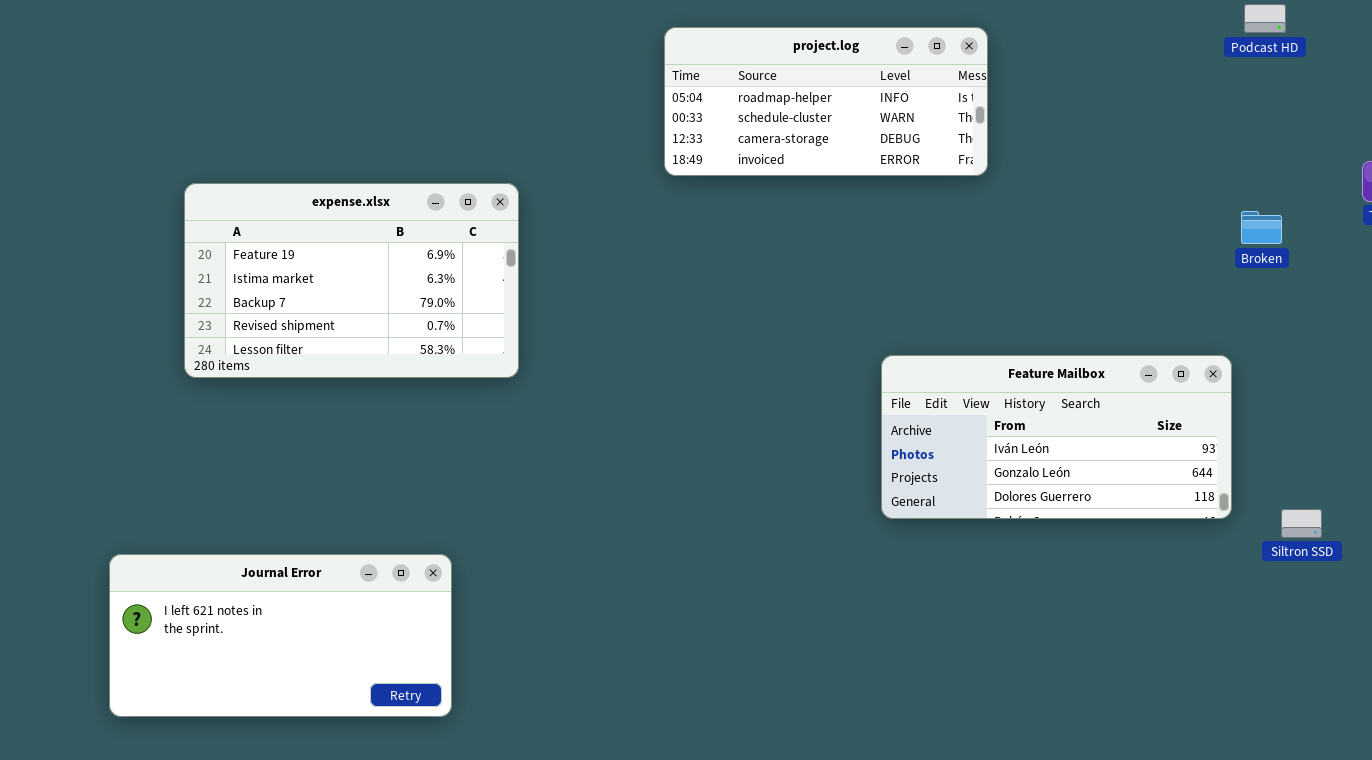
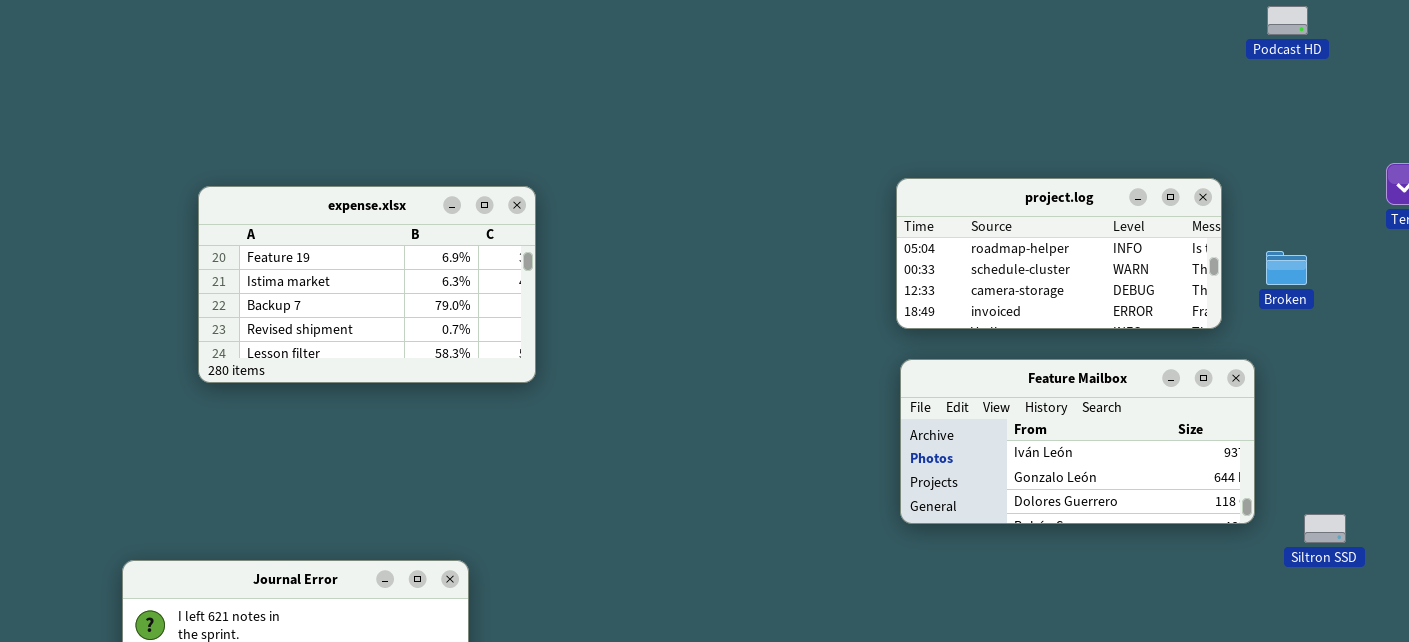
project.log: [664,27,988,176] -> [896,178,1222,329], moved
Broken: [1241,211,1282,244] -> [1266,251,1307,285], moved

